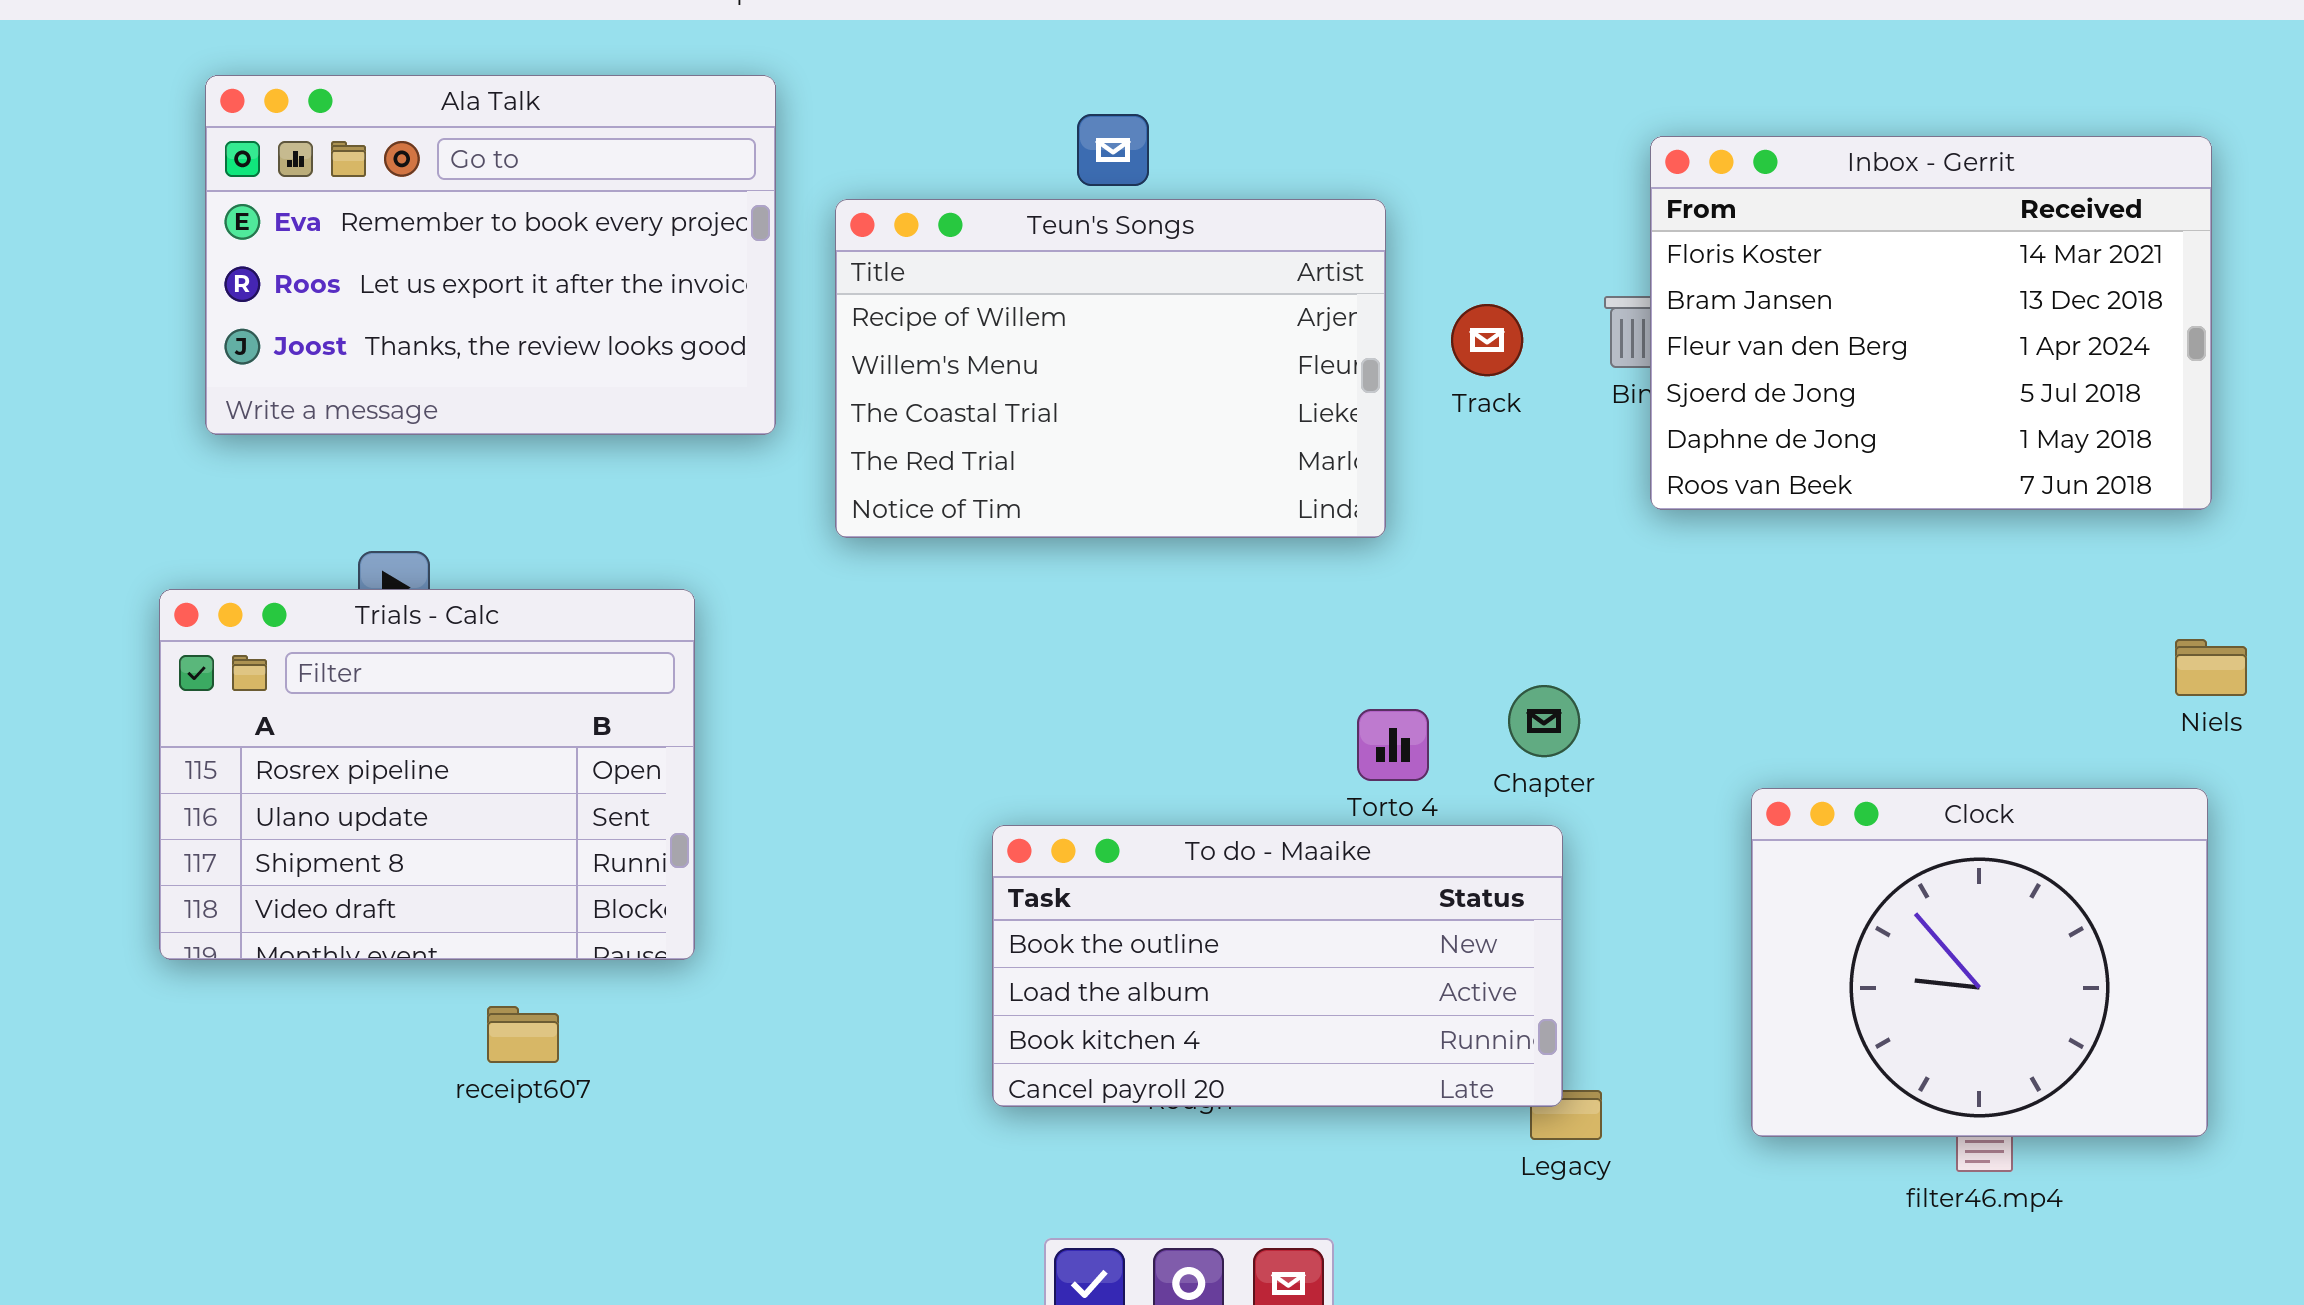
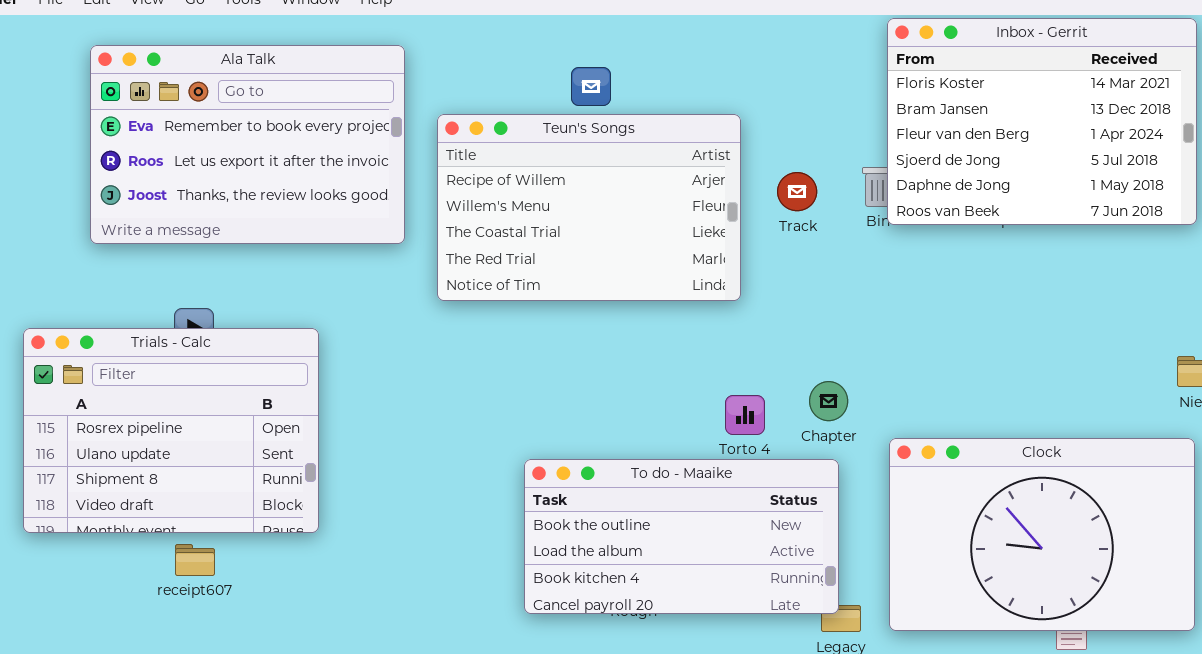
Inbox - Gerrit: [1650,136,2212,510] -> [887,18,1197,225], moved
Trials - Calc: [159,589,695,960] -> [23,328,319,533], moved
Clock: [1751,788,2208,1137] -> [889,438,1195,631], resized
receipt607: [487,1006,559,1063] -> [175,544,215,576], moved

